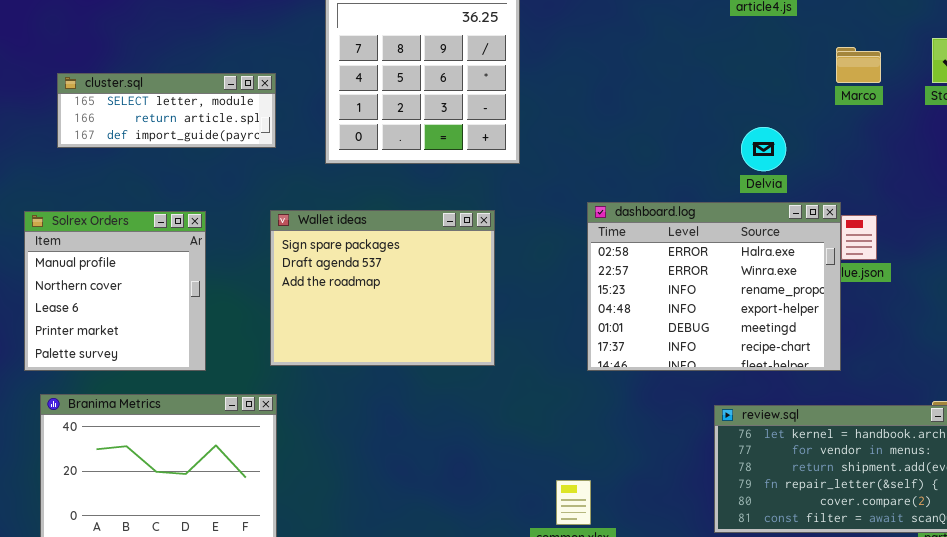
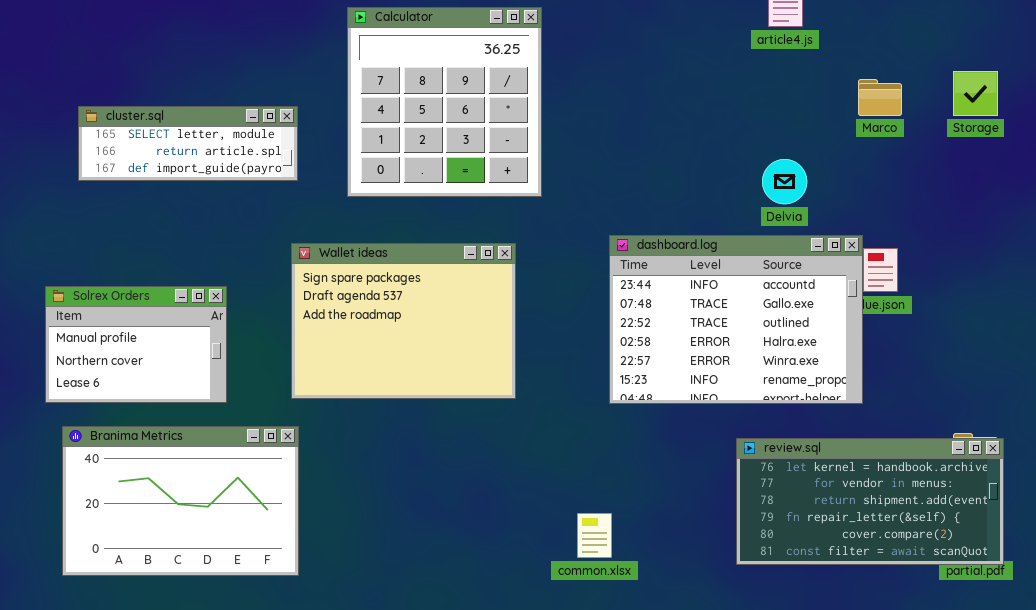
dashboard.log: [587,202,841,371] -> [609,235,863,404], scrolled up 3 rows
Solrex Orders: [24,211,206,371] -> [45,286,227,403], resized

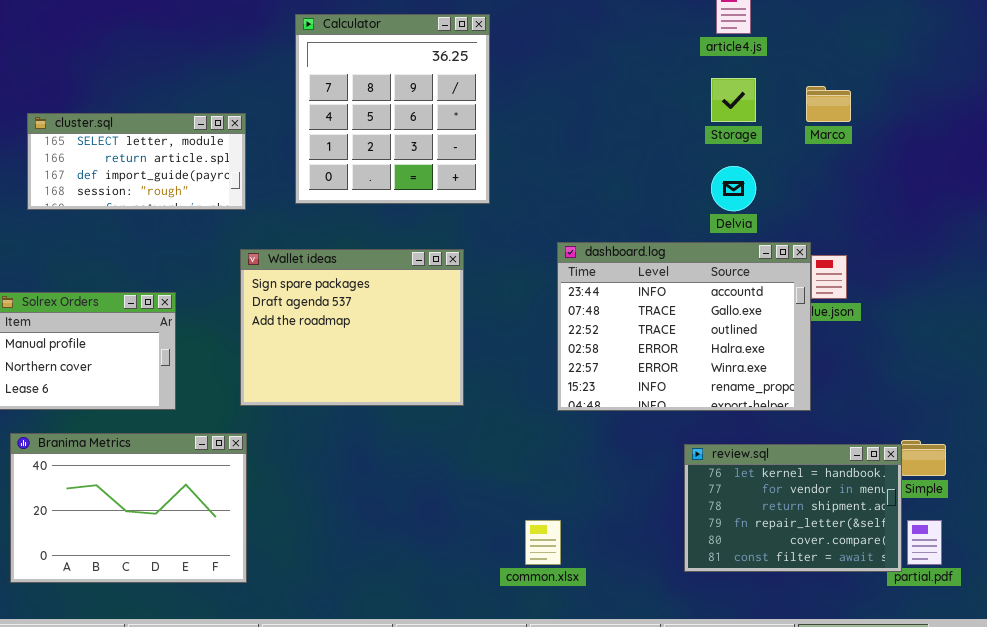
Storage: [953,71,998,116] -> [711,78,756,122], moved
cluster.sql: [78,106,298,181] -> [27,113,246,210], resized
review.sql: [736,438,1004,565] -> [684,444,902,572], resized

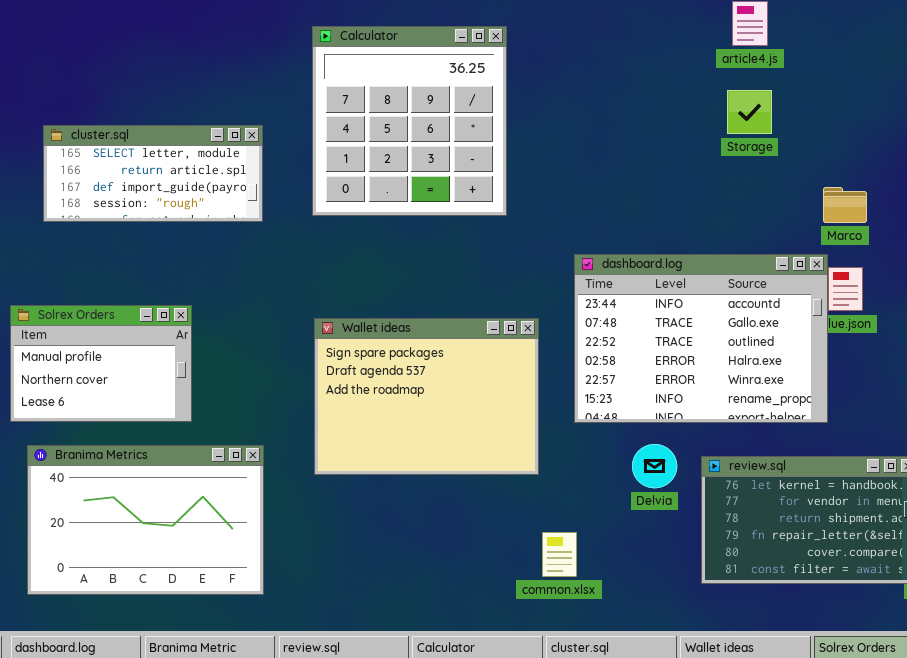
Marco: [806,86,851,122] -> [823,187,867,223], moved
Delvia: [711,166,756,211] -> [632,444,677,488], moved
Wallet ideas: [240,249,464,406] -> [314,318,539,475], moved

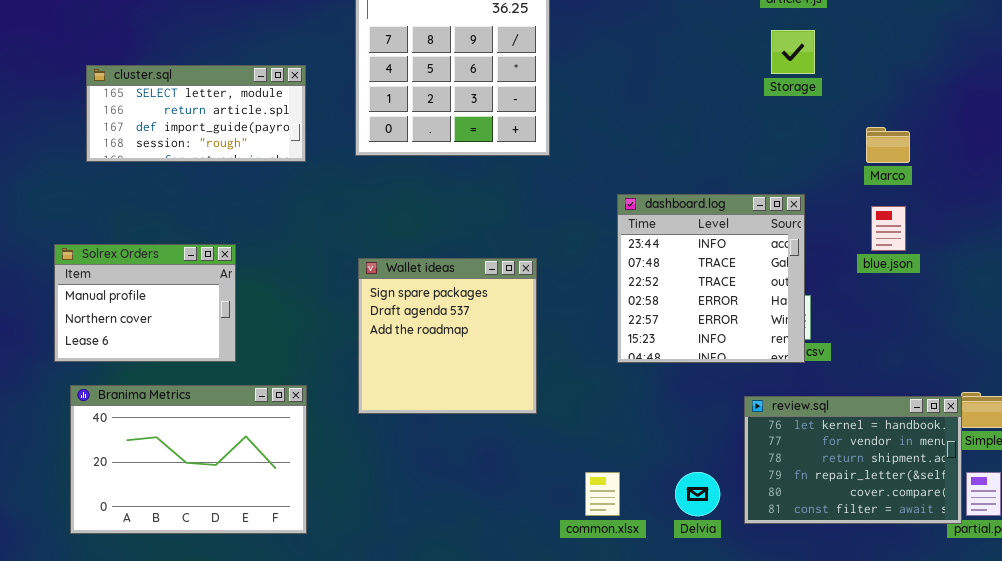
dashboard.log: [574,254,828,423] -> [617,194,805,363], resized
Wallet ideas: [314,318,539,475] -> [358,258,537,414], resized
Delvia: [632,444,677,488] -> [675,472,720,516], moved

